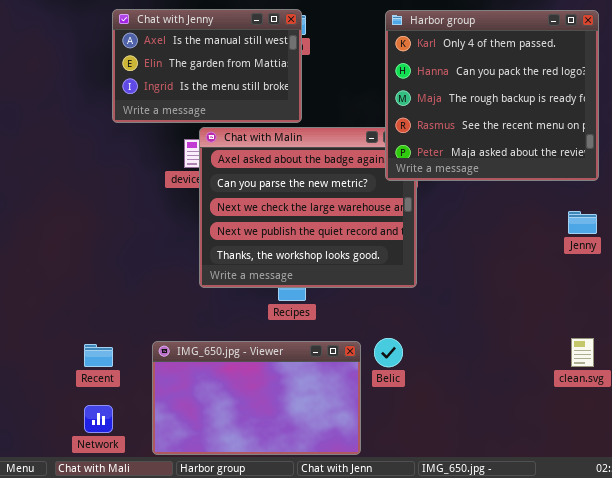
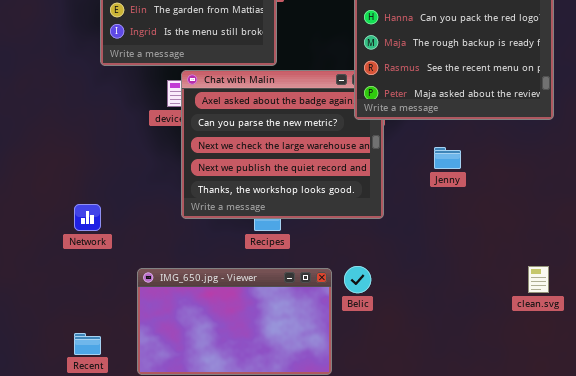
Jenny: [568,211,597,234] -> [434,147,461,169], moved
Recent: [84,344,113,367] -> [74,333,101,355], moved
Network: [84,405,113,433] -> [74,204,101,231], moved

